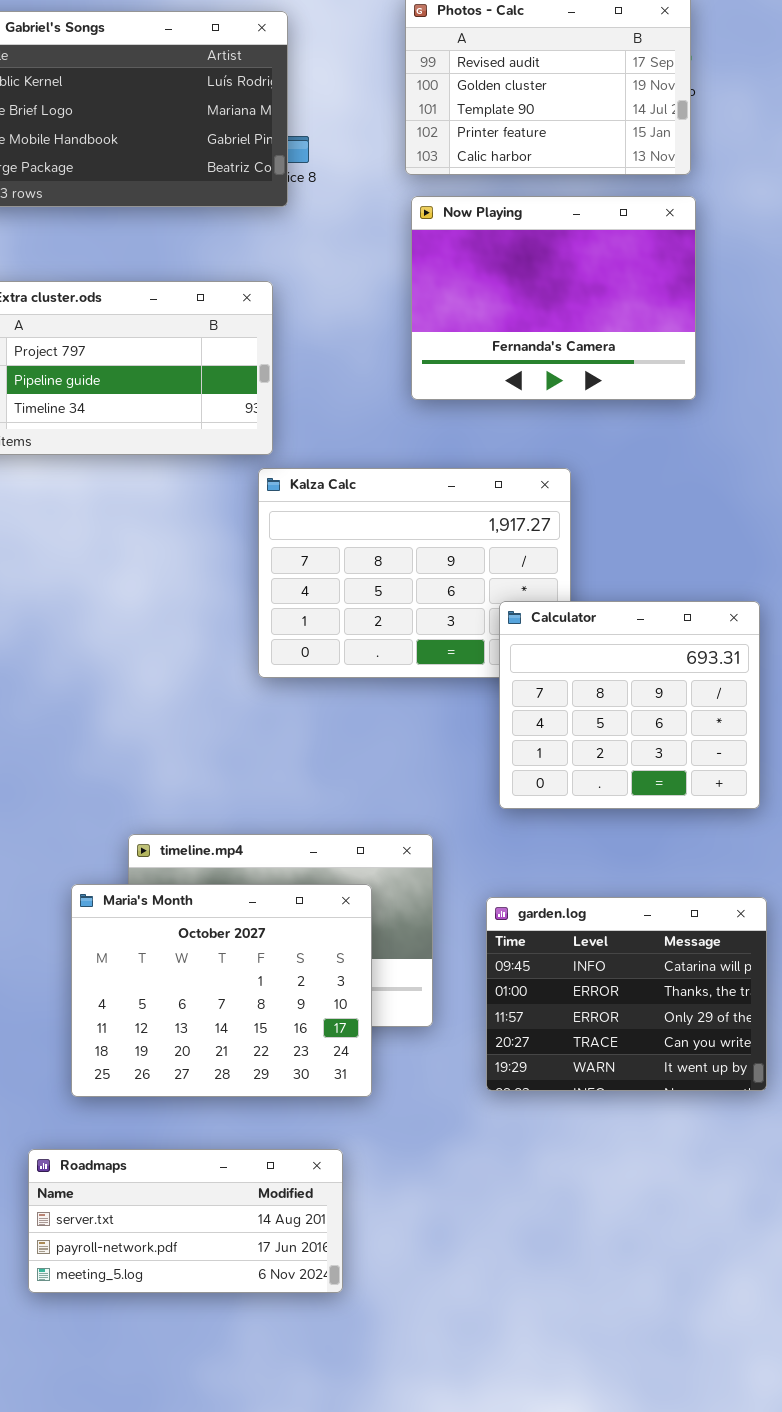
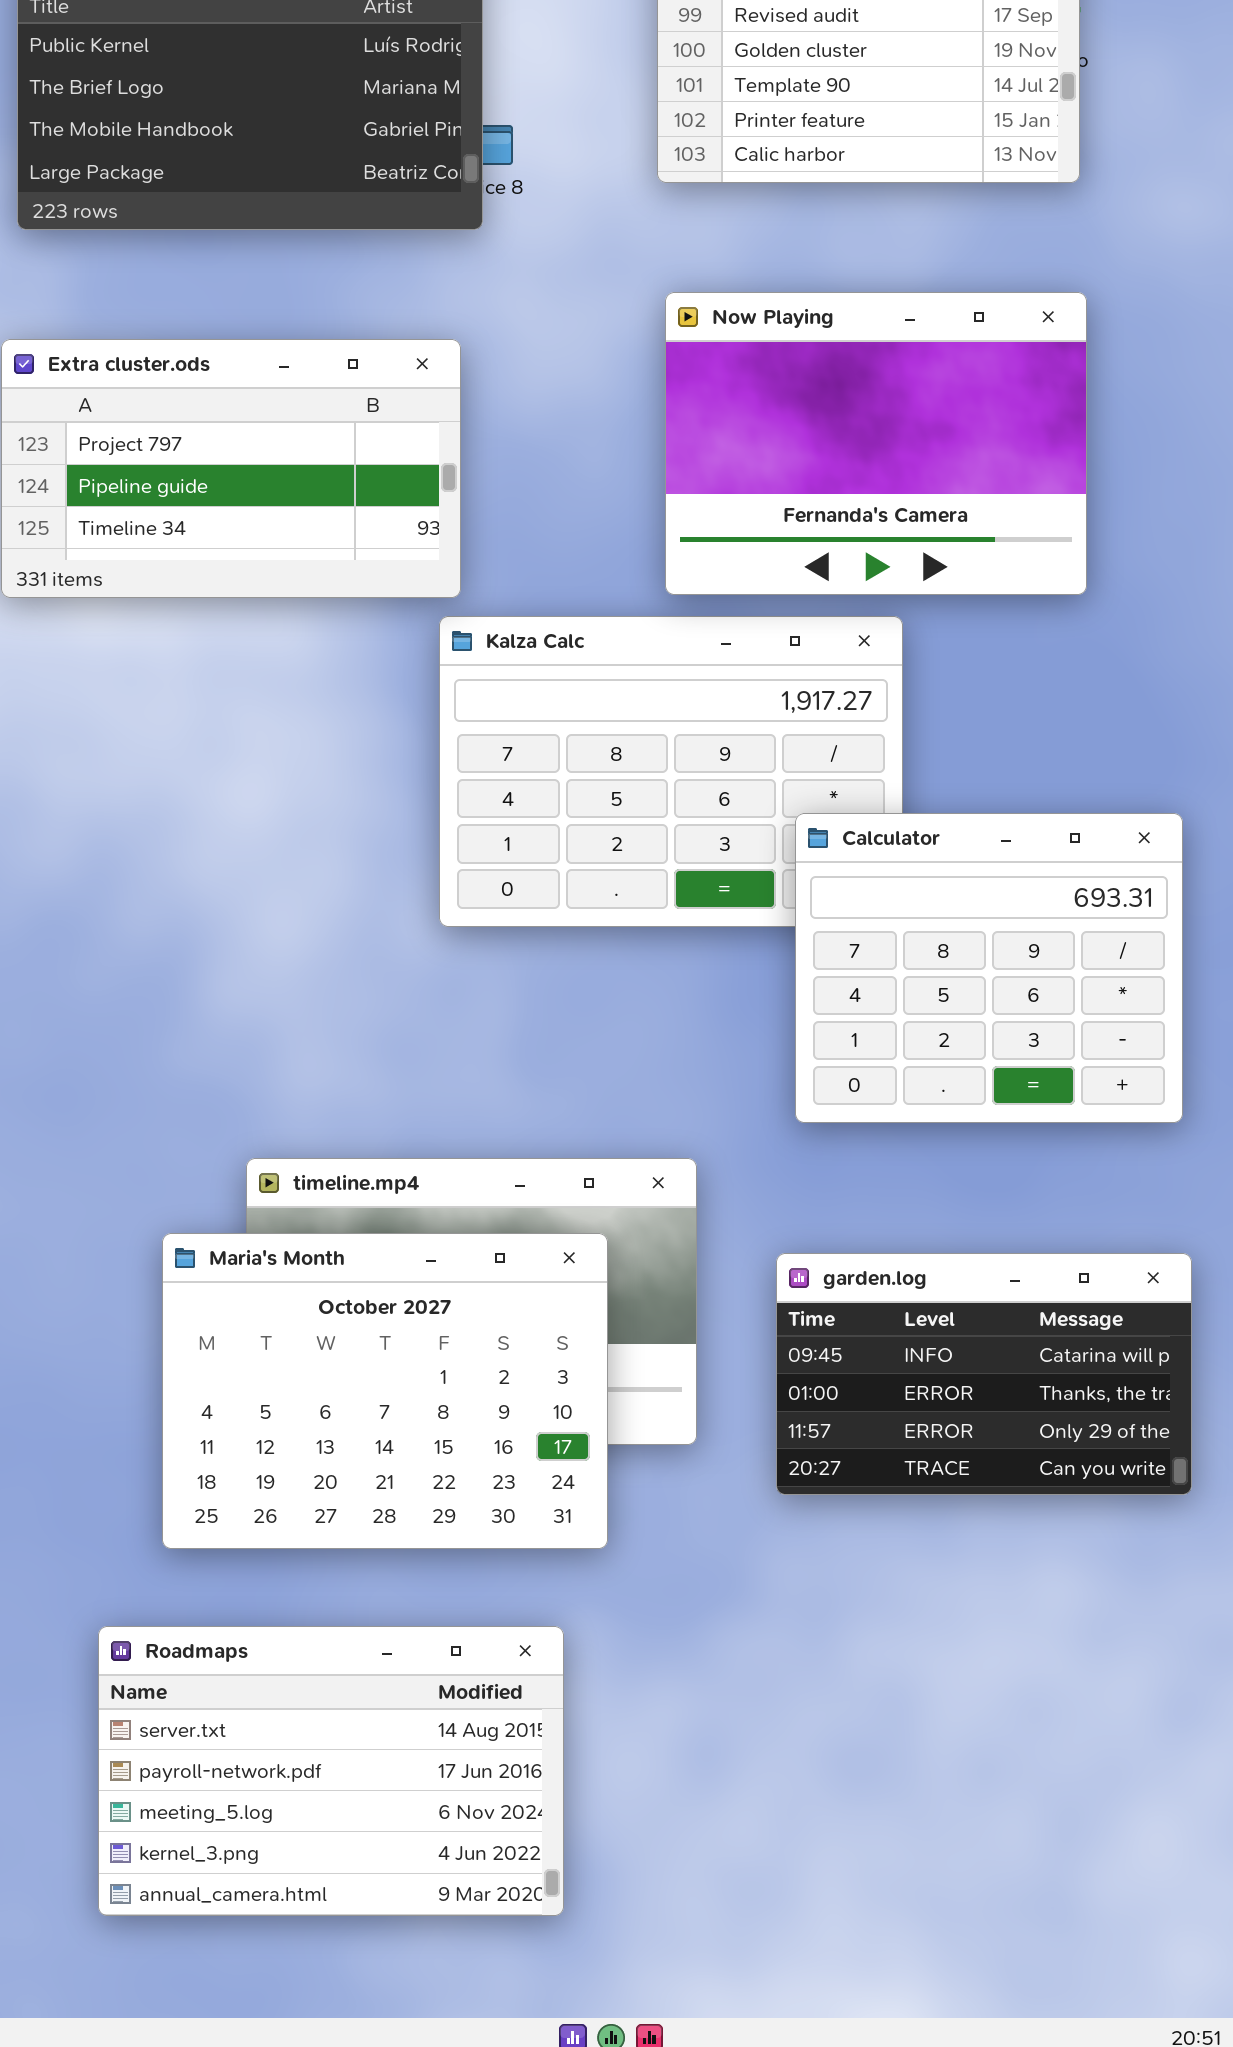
Now Playing: [411,196,696,400] -> [665,292,1087,595], moved
garden.log: [486,897,767,1091] -> [776,1253,1192,1495], resized
Roadmaps: [28,1149,343,1293] -> [98,1626,564,1916], resized

